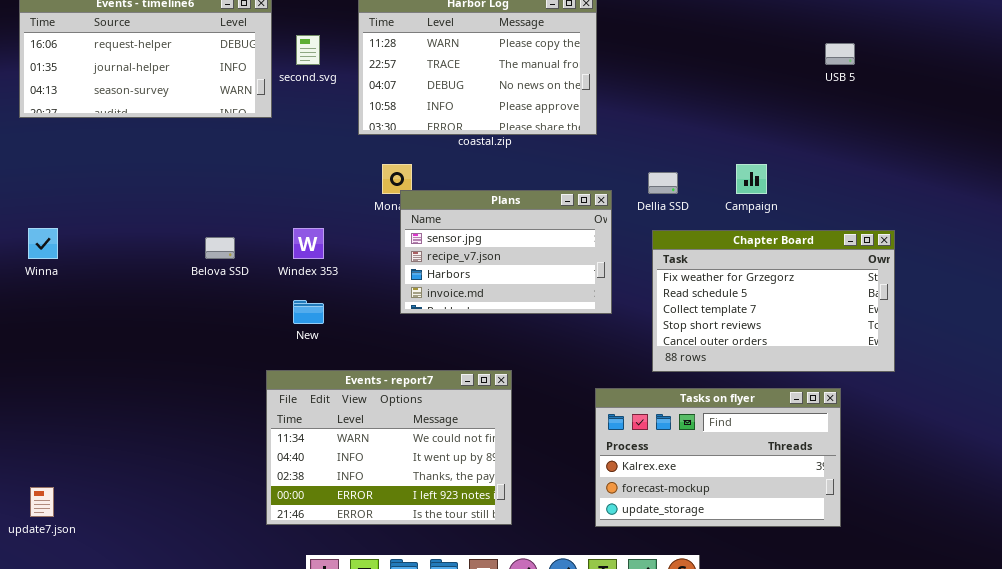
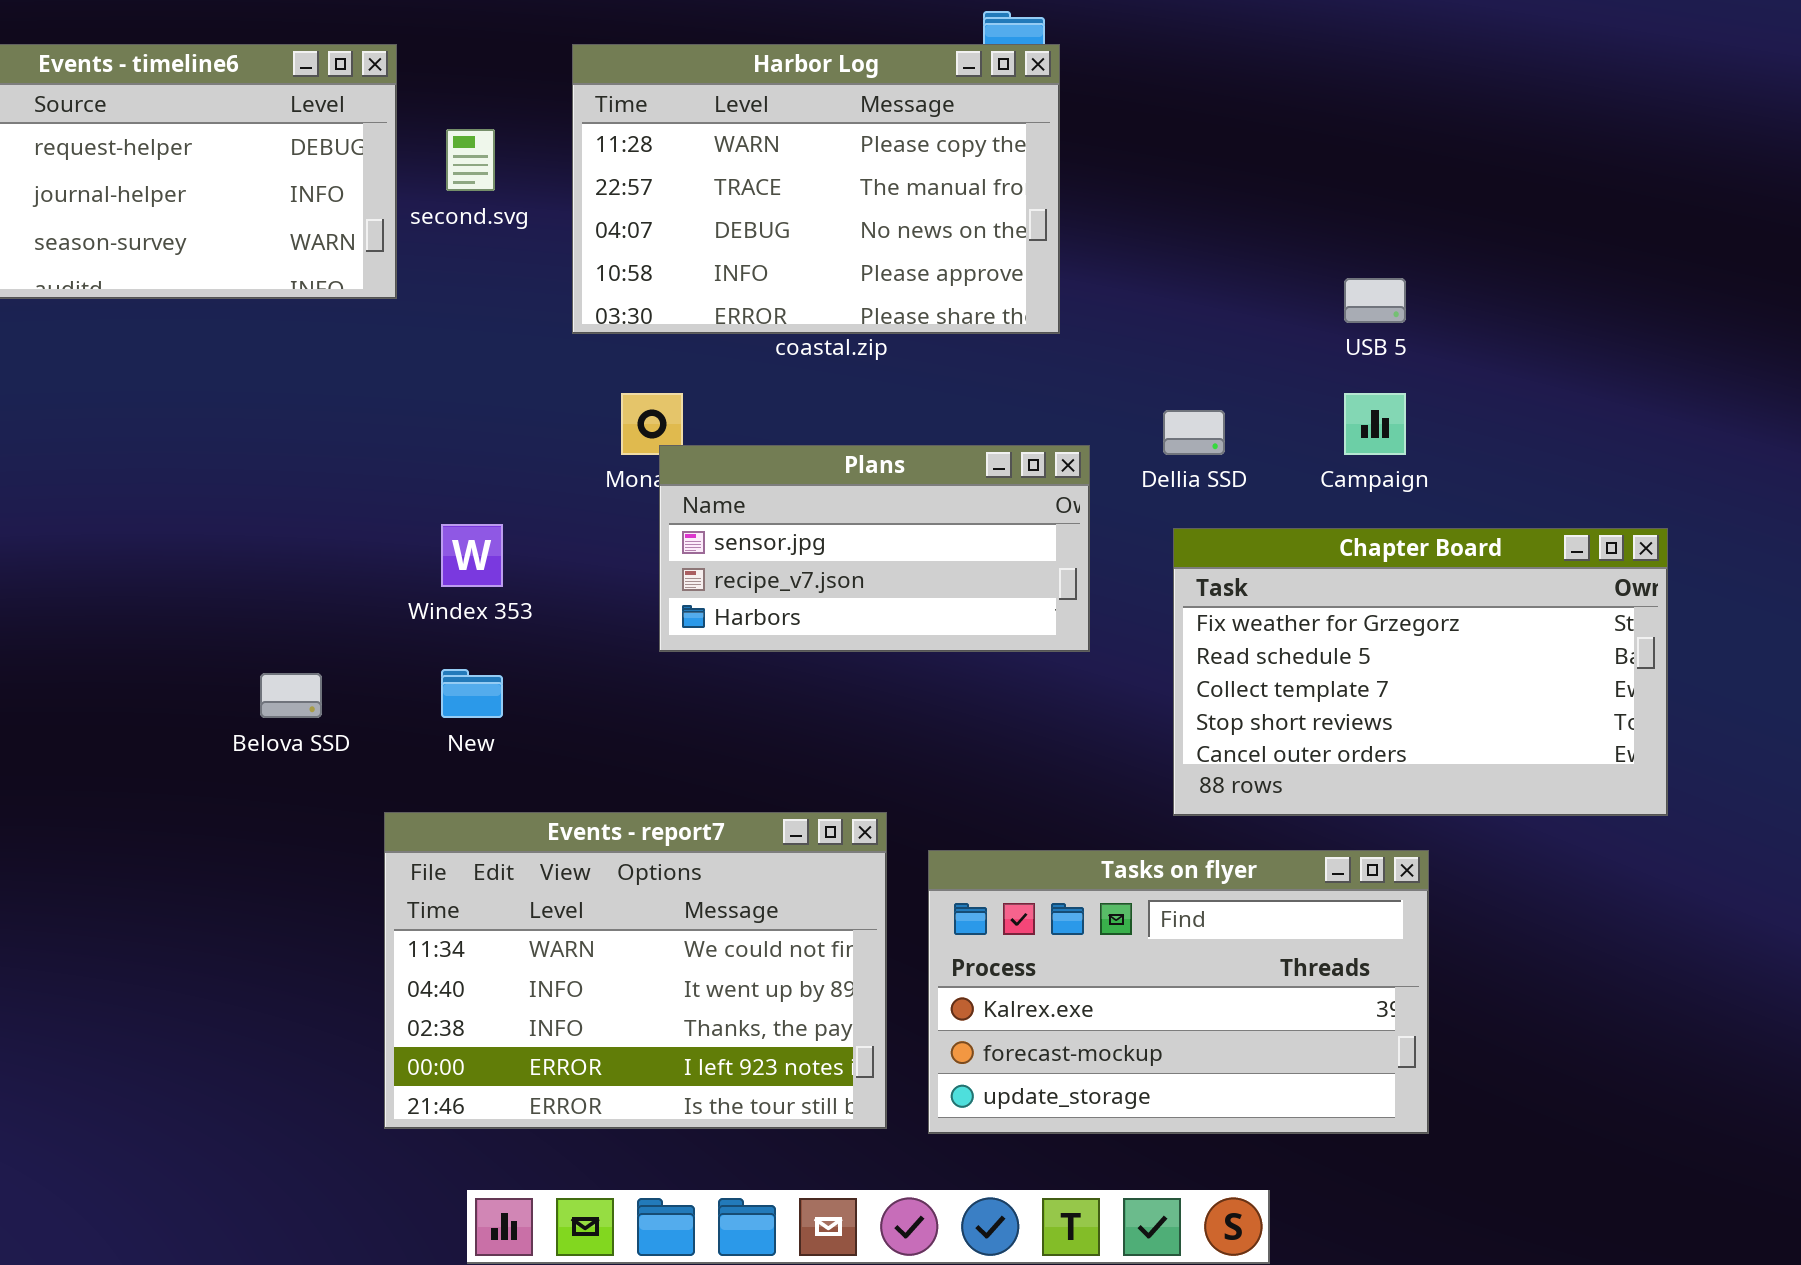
USB 5: [825,43,855,65] -> [1344,278,1406,323], moved
Plans: [400,190,612,314] -> [659,445,1090,652], resized
Belova SSD: [205,237,235,259] -> [260,673,322,718], moved
Tasks on flyer: [595,388,841,527] -> [928,850,1429,1134], moved

